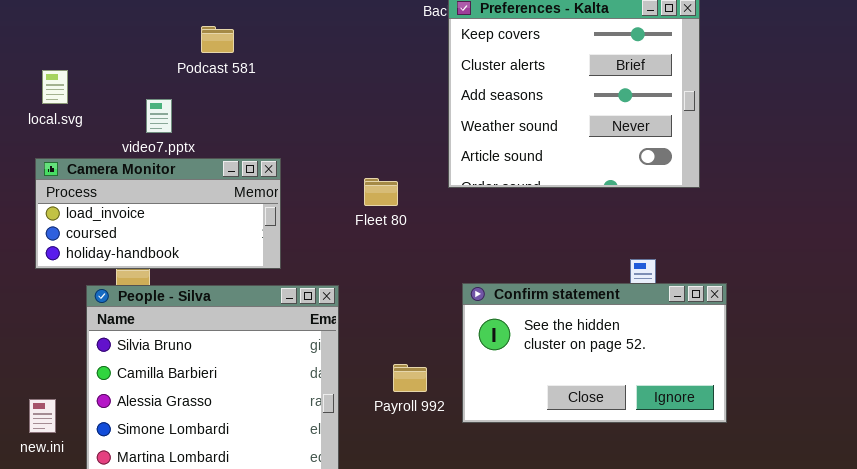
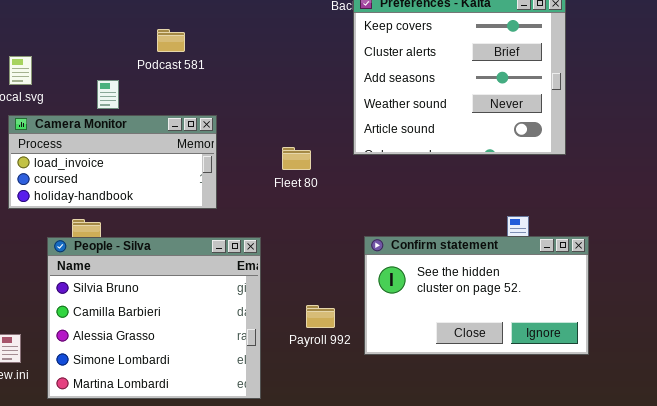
Podcast 581: [201,26,234,53] -> [157,29,185,52], moved
Camera Monitor: [35,158,281,269] -> [8,115,217,209], moved

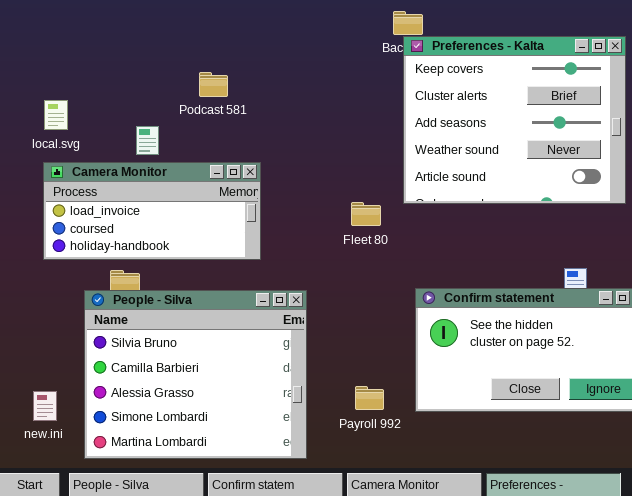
Fleet 80: [282,147,311,170] -> [351,202,381,226], moved
Payroll 992: [306,305,335,328] -> [355,386,384,410], moved

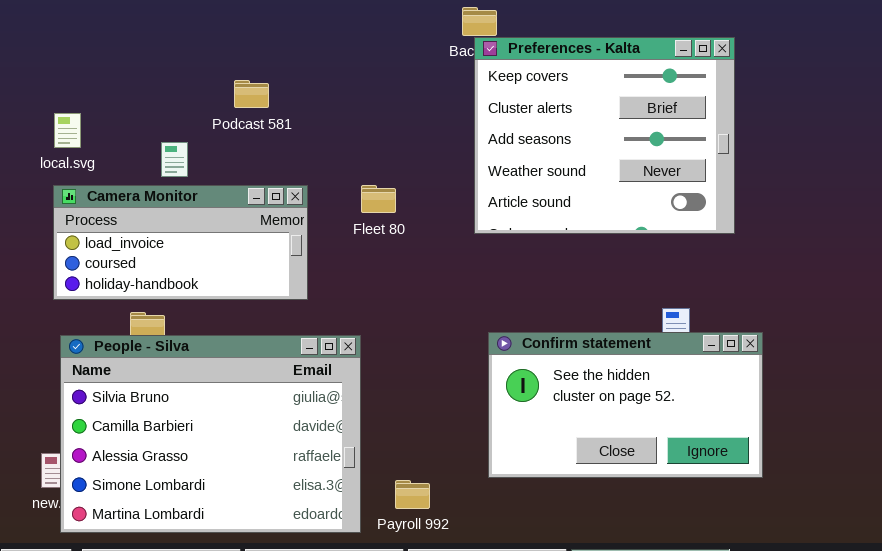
Fleet 80: [351,202,381,226] -> [361,185,396,213], moved
People - Silva: [84,290,307,459] -> [60,335,361,533], resized
Payroll 992: [355,386,384,410] -> [395,480,430,509], moved

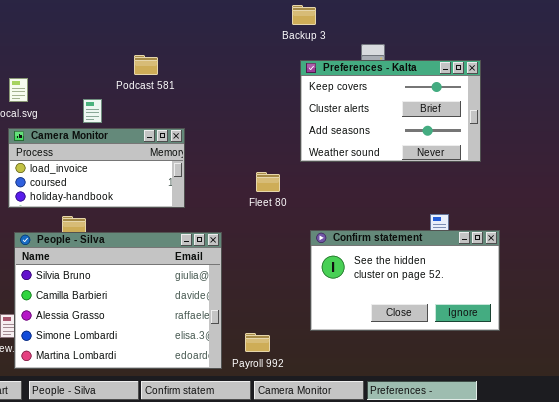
Preferences - Kalta: [474,37,735,234] -> [300,60,481,162], resized
Fleet 80: [361,185,396,213] -> [256,172,280,192], moved

